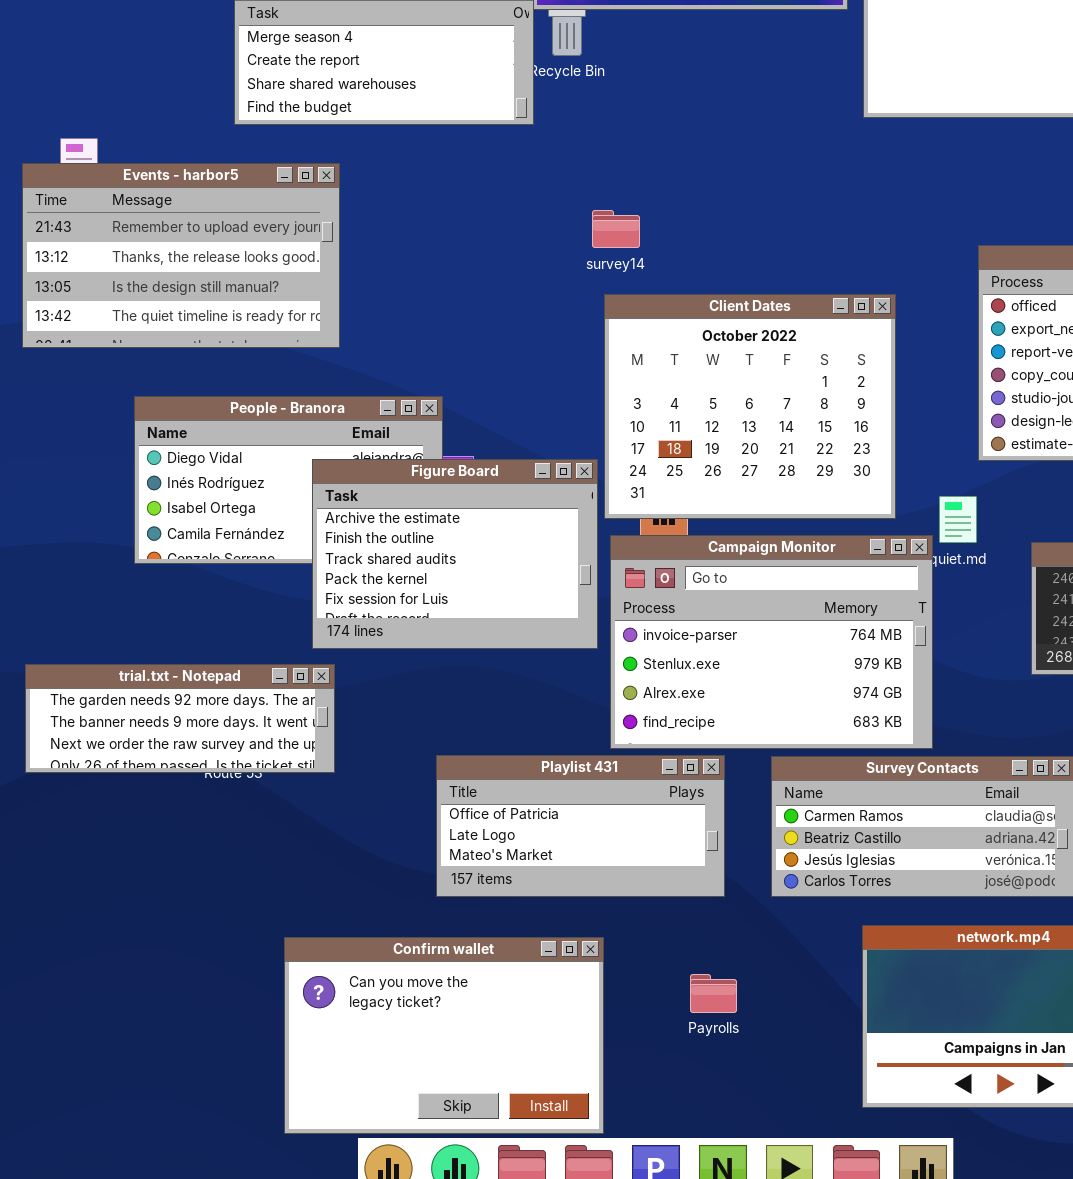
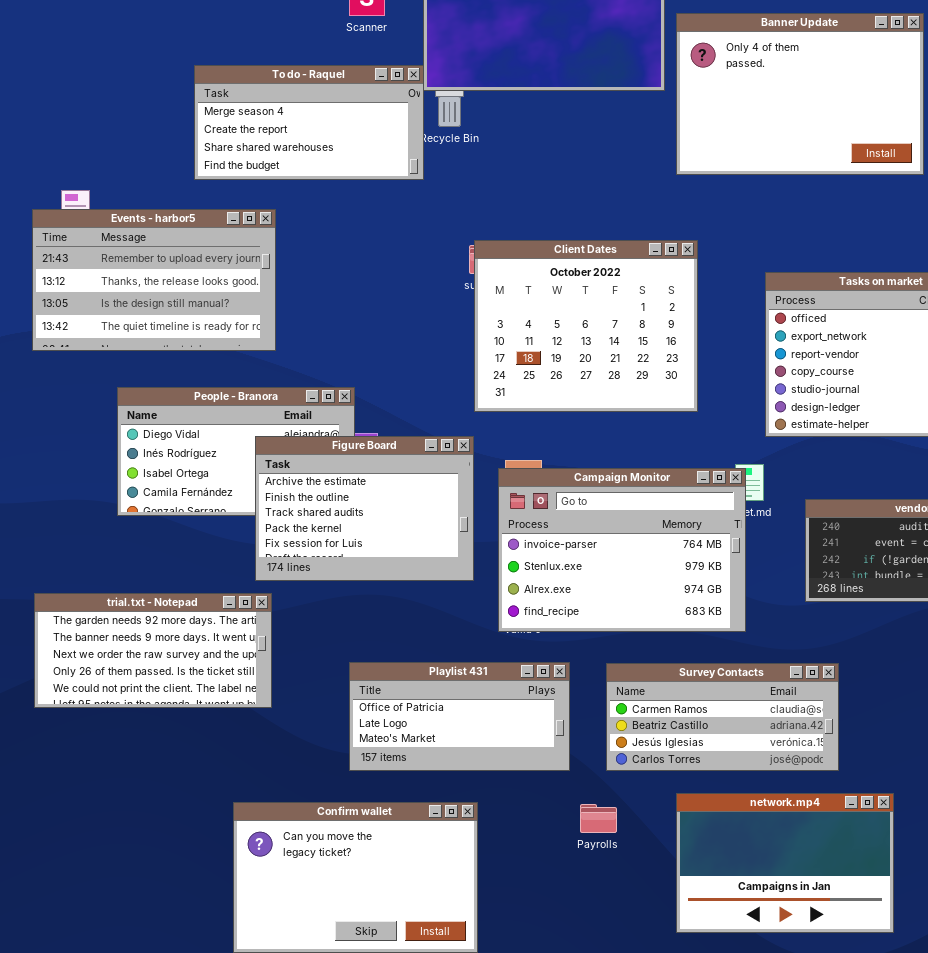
Client Dates: [604,294,896,519] -> [474,240,698,412], moved
Campaign Monitor: [610,535,933,749] -> [498,468,746,632], moved
trial.txt - Notepad: [25,664,335,773] -> [34,593,272,708], resized
Payrolls: [690,974,737,1013] -> [580,804,617,833], moved

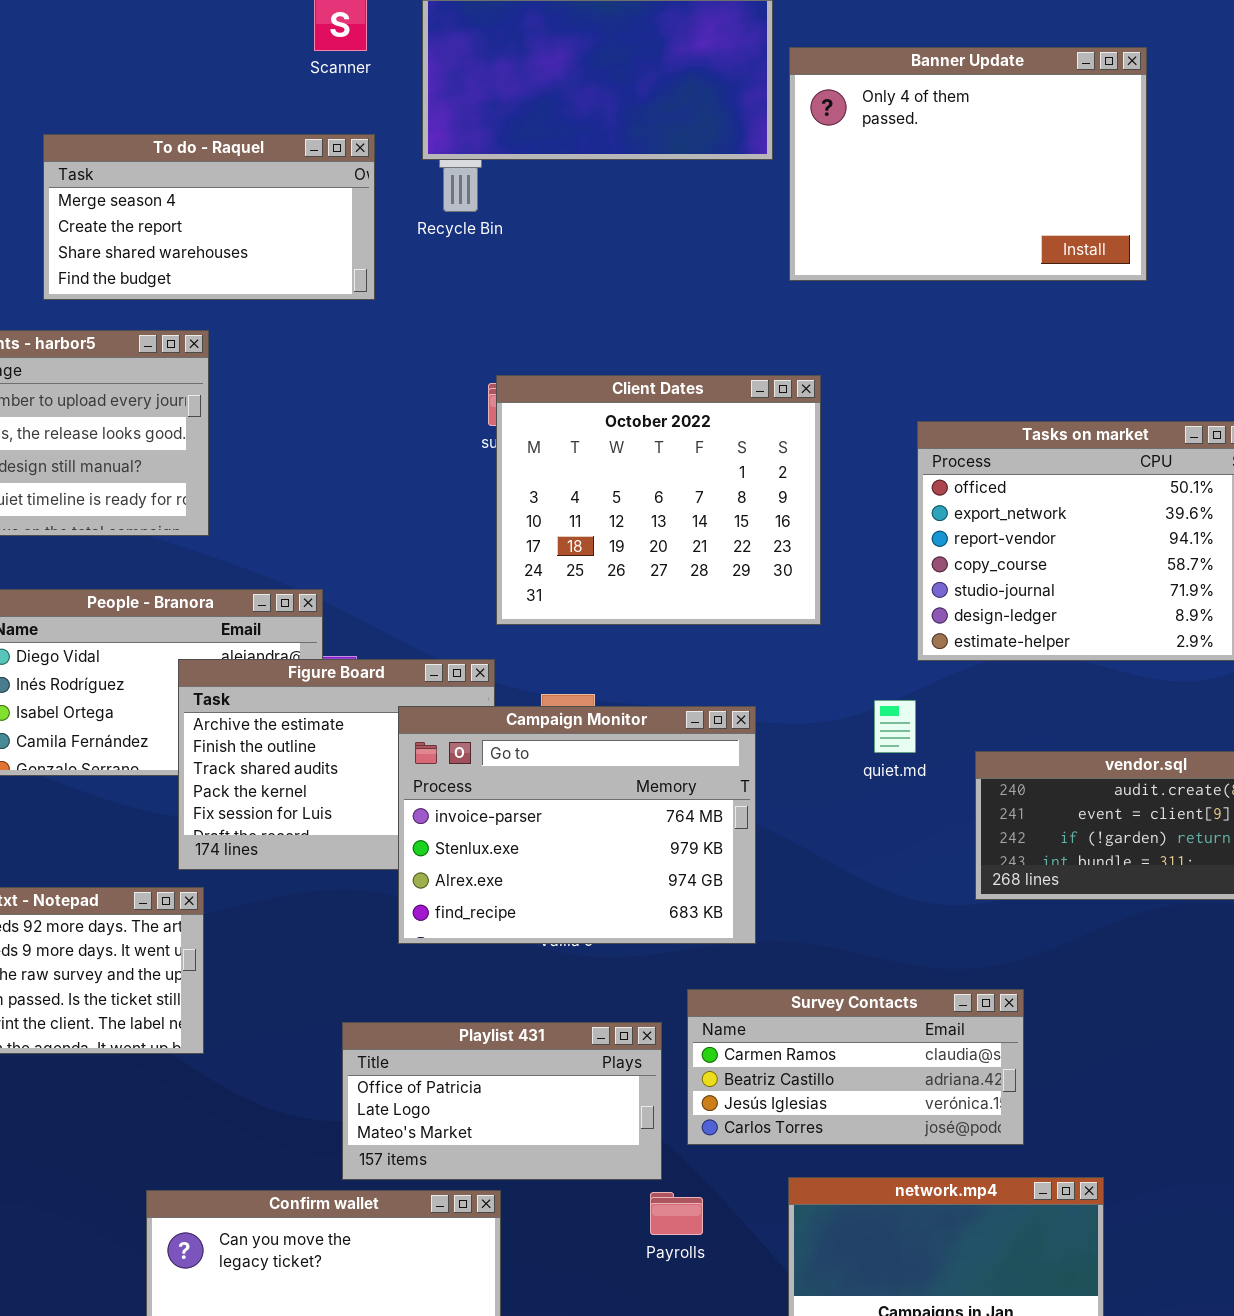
To do - Raquel: [194,65,424,180] -> [43,134,375,300], moved
Campaign Monitor: [498,468,746,632] -> [398,706,756,944], moved
Playlist 431: [349,662,570,771] -> [342,1022,662,1180], moved

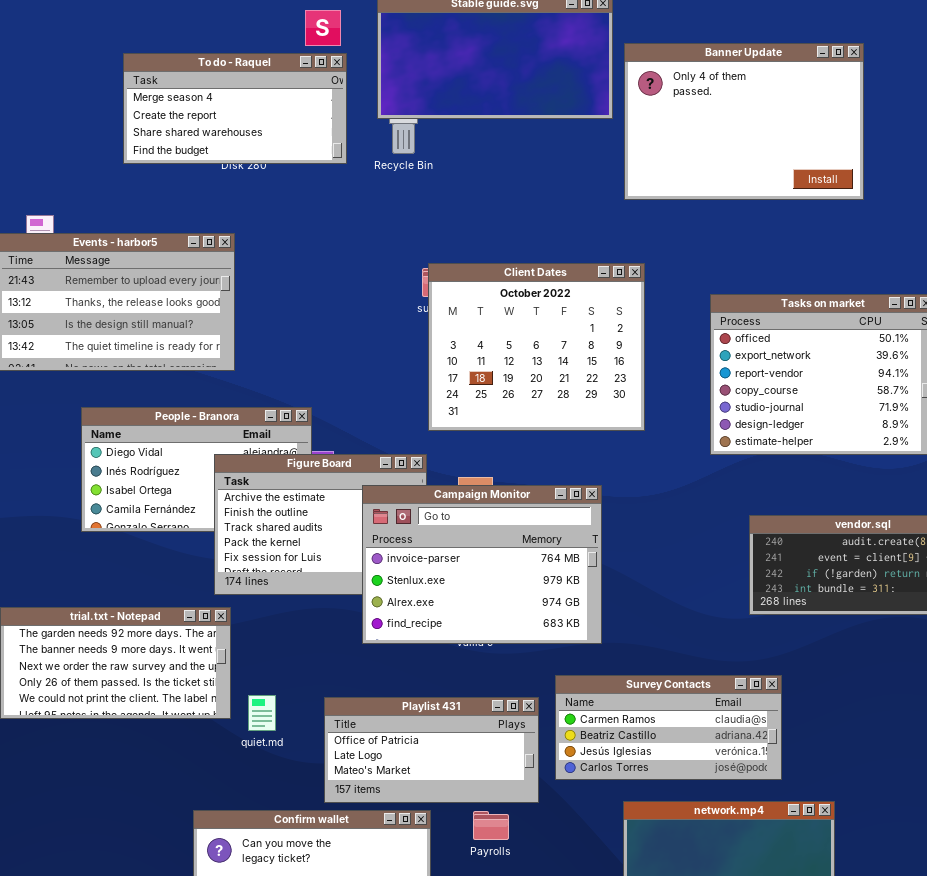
To do - Raquel: [43,134,375,300] -> [123,53,347,164], moved
quiet.md: [874,700,916,753] -> [248,695,276,731], moved
Payrolls: [650,1192,703,1235] -> [473,811,509,840], moved

